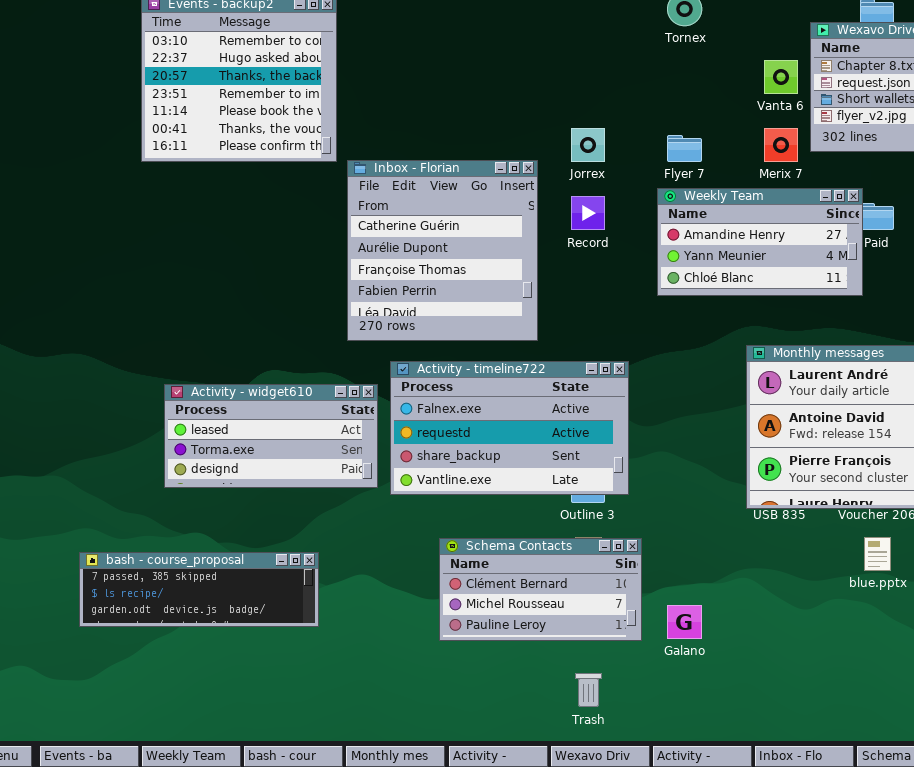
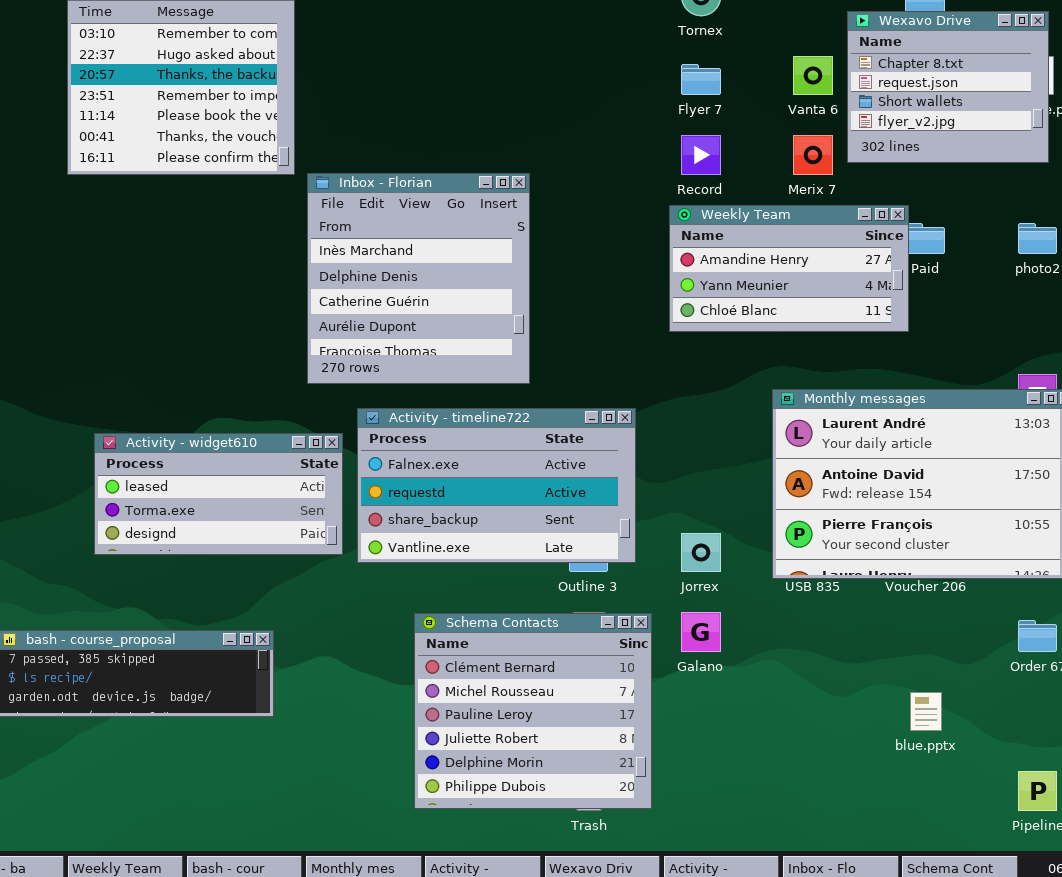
Jorrex: [571,128,605,162] -> [681,533,721,572], moved
Flyer 7: [667,135,702,162] -> [681,64,721,95], moved
Inbox - Florian: [347,160,538,341] -> [307,173,530,384], scrolled up 2 rows
Record: [571,196,605,230] -> [681,135,721,175], moved
blue.pptx: [864,537,891,571] -> [910,692,942,731], moved
Schema Contacts: [439,538,642,641] -> [414,613,652,809], resized
Galano: [667,605,702,639] -> [681,612,721,652], moved

